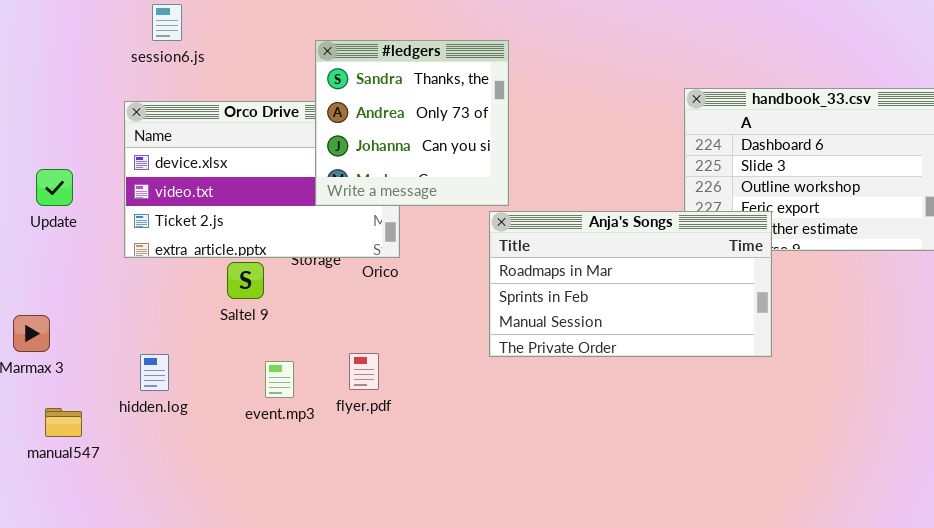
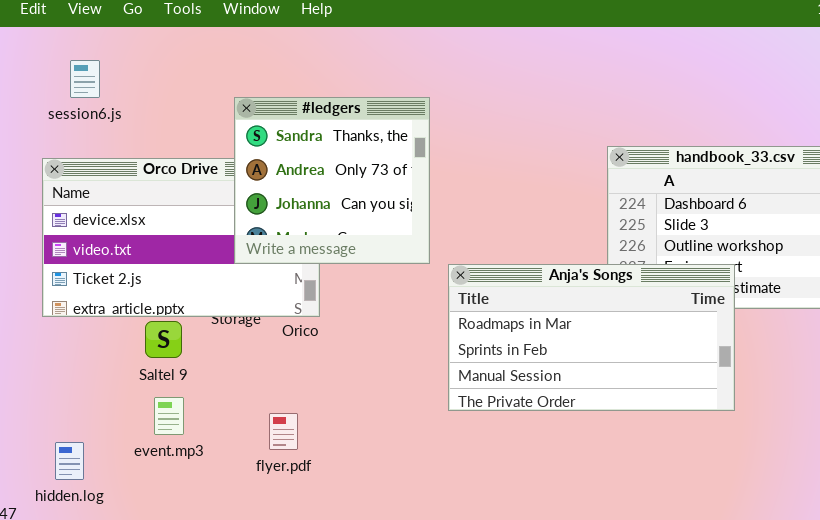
Anja's Songs: [489,211,772,357] -> [448,264,735,411], moved
hidden.log: [140,354,169,391] -> [55,442,84,480], moved
event.mp3: [265,361,294,398] -> [154,397,184,435], moved

